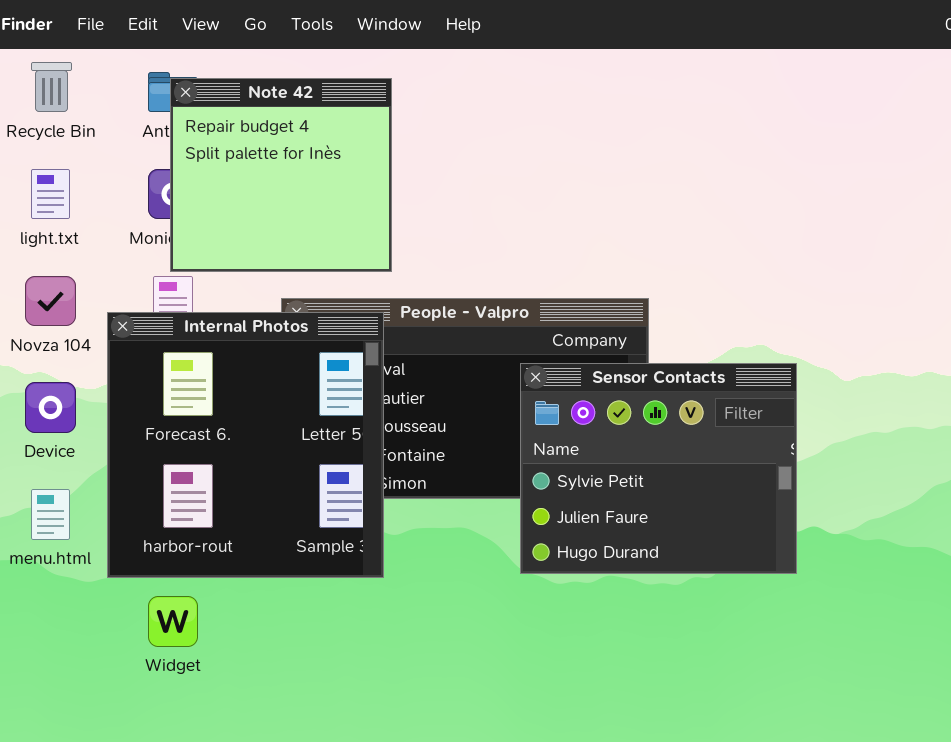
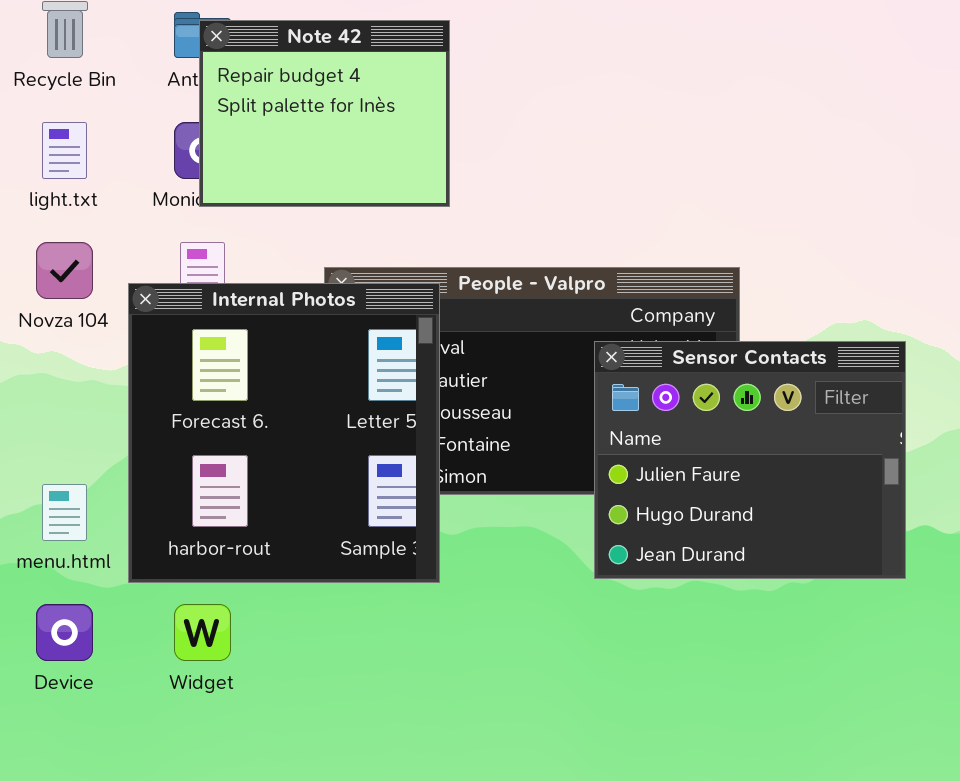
Note 42: [170,78,392,272] -> [199,20,450,207], resized
Sensor Contacts: [520,363,797,574] -> [594,341,906,579], scrolled down 1 row
Device: [25,382,76,433] -> [36,604,93,661], moved

